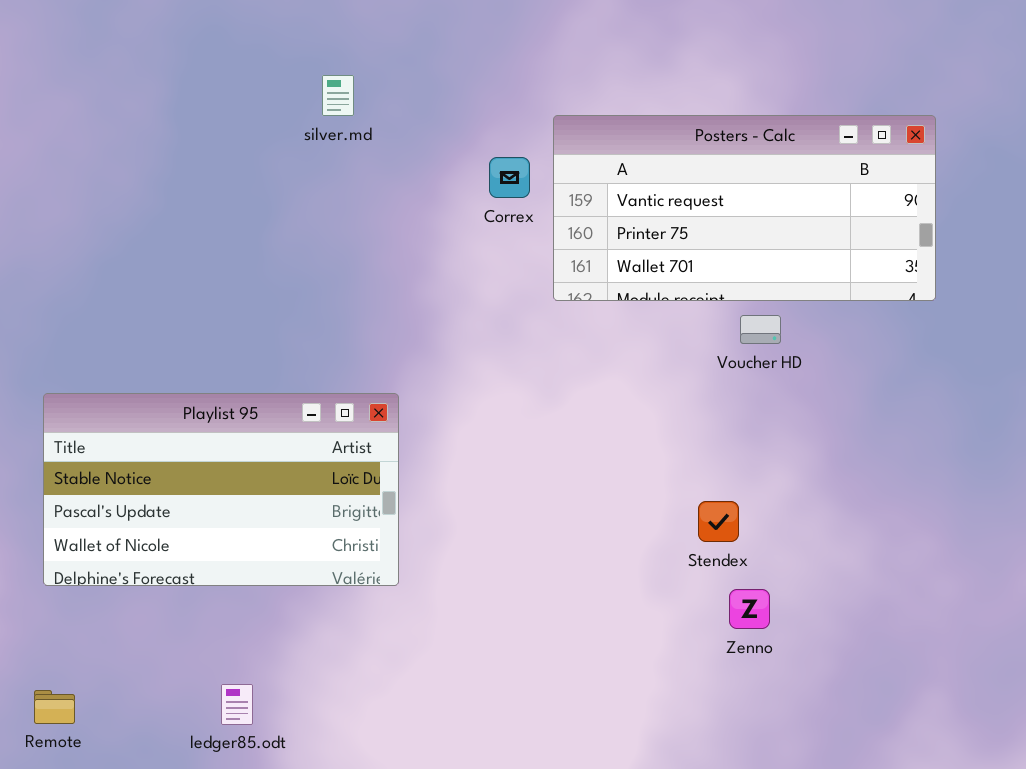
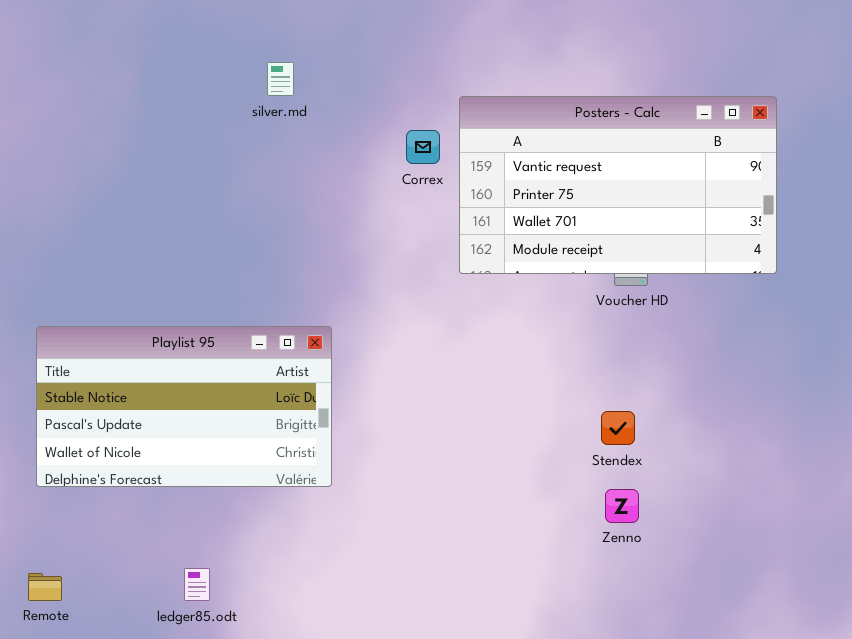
Posters - Calc: [553,115,936,301] -> [459,96,777,274], resized
Stendex: [698,501,739,542] -> [601,411,635,445], moved

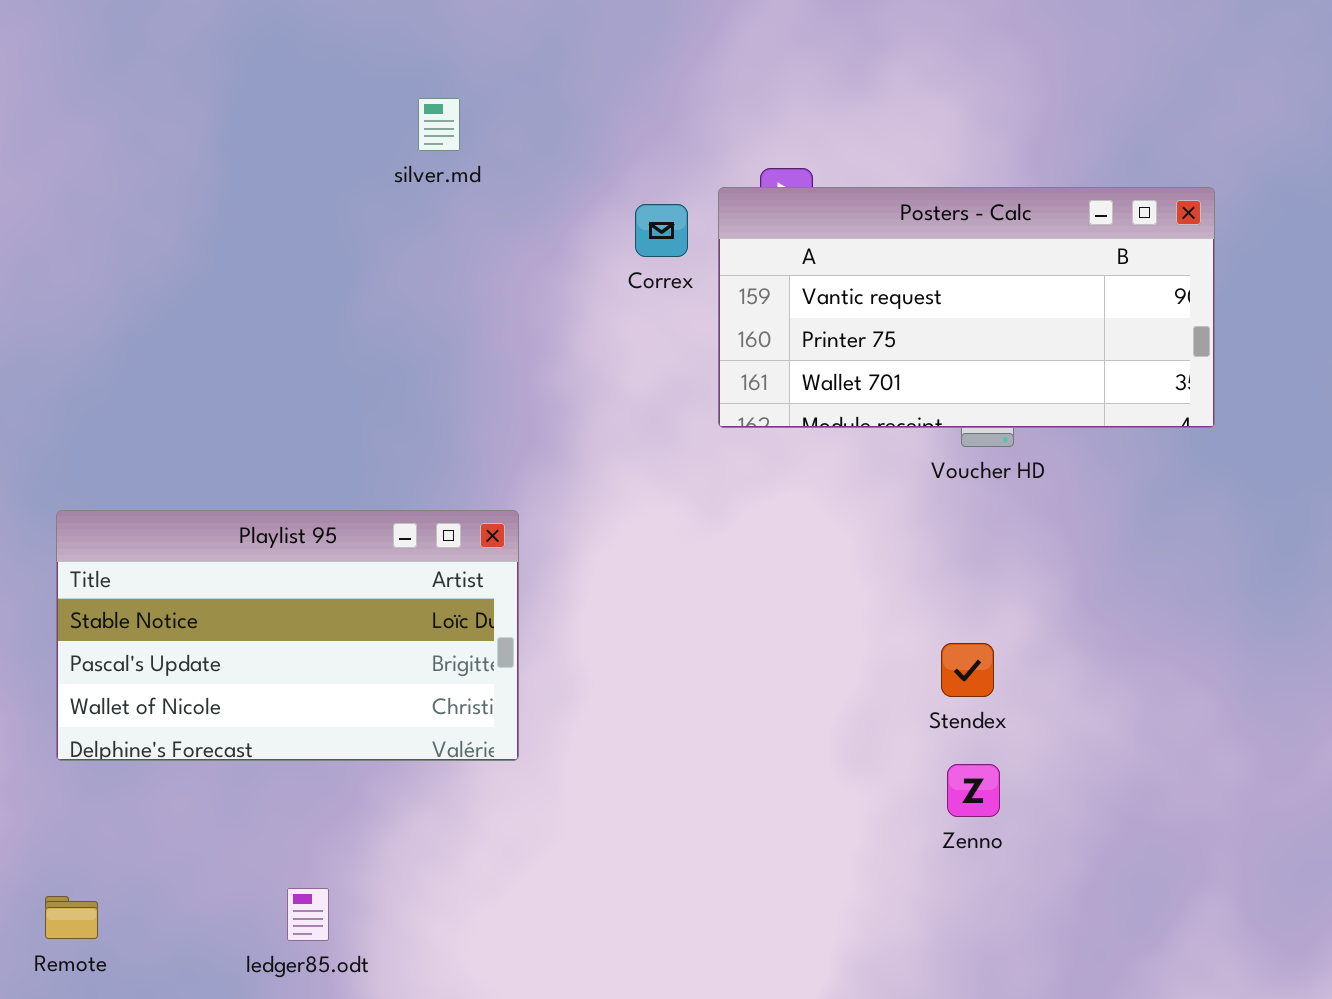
Posters - Calc: [459,96,777,274] -> [718,187,1215,428], resized

